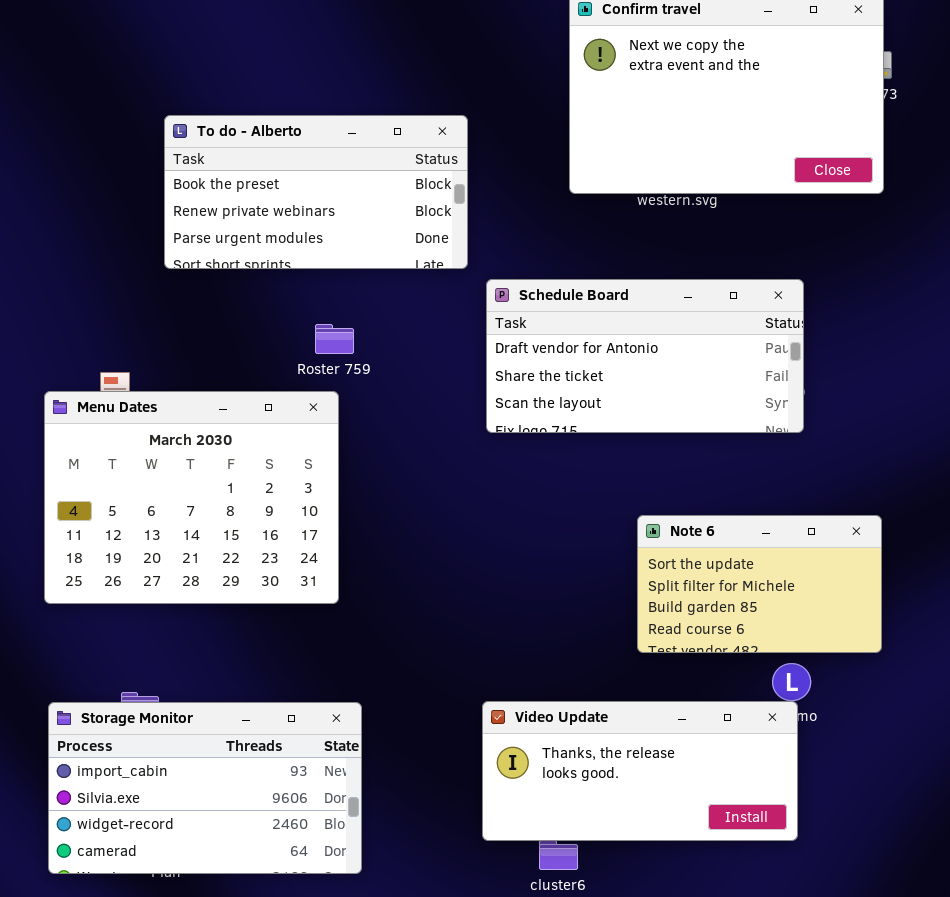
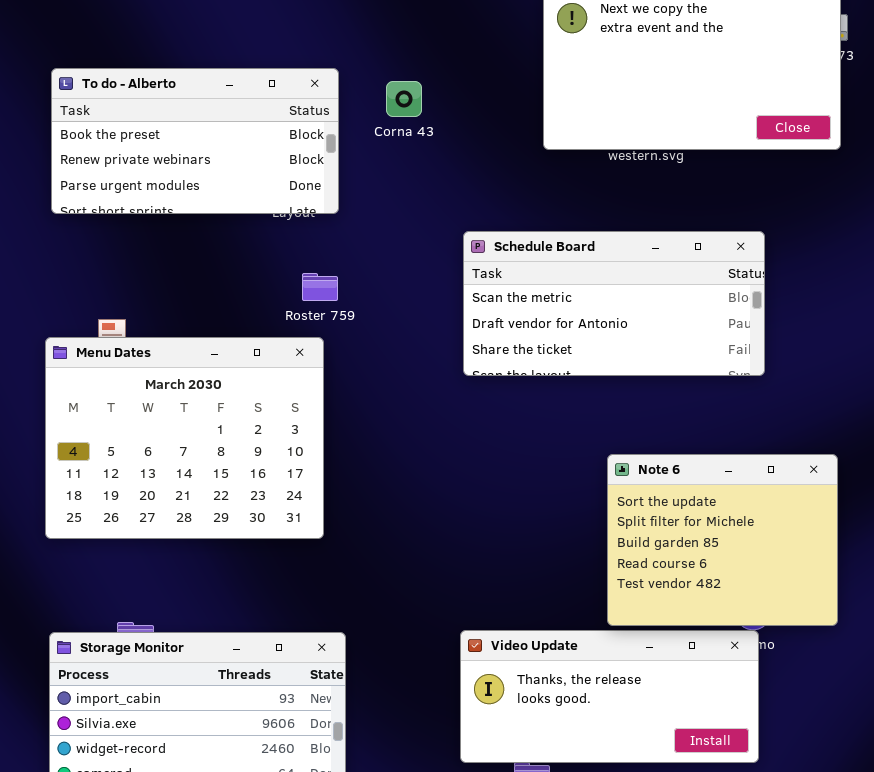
To do - Alberto: [164,115,468,269] -> [51,68,339,214], moved
Schedule Board: [486,279,804,433] -> [463,231,765,376], scrolled up 1 row
Note 6: [637,515,882,653] -> [607,454,838,626], resized

